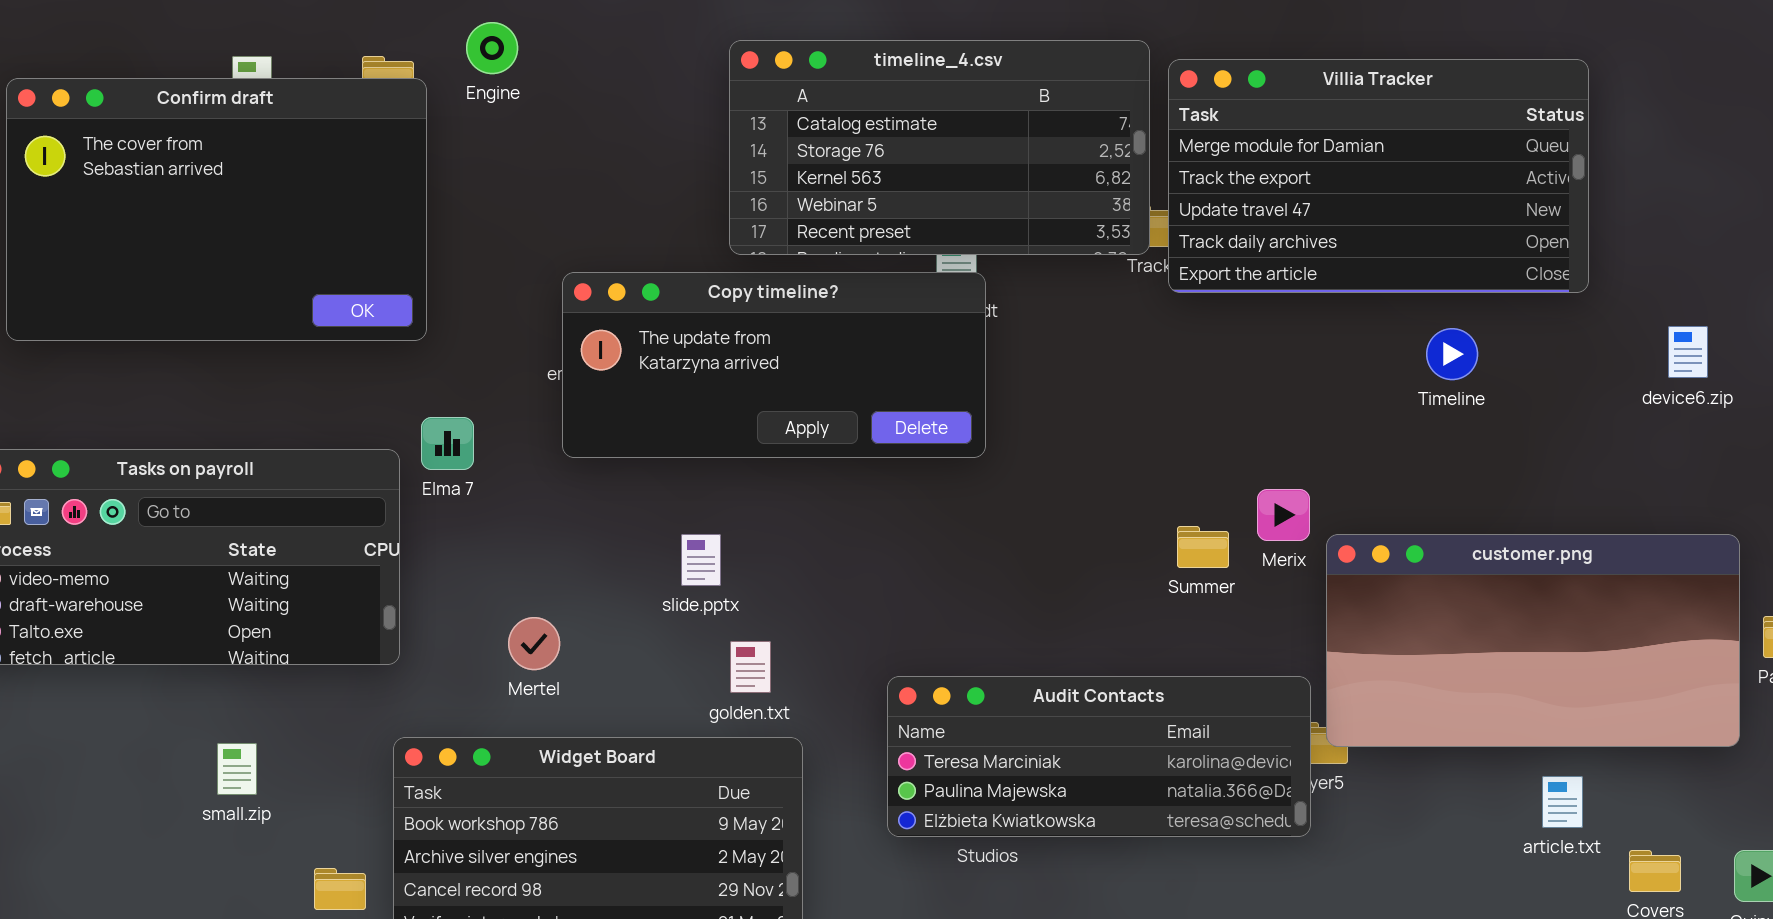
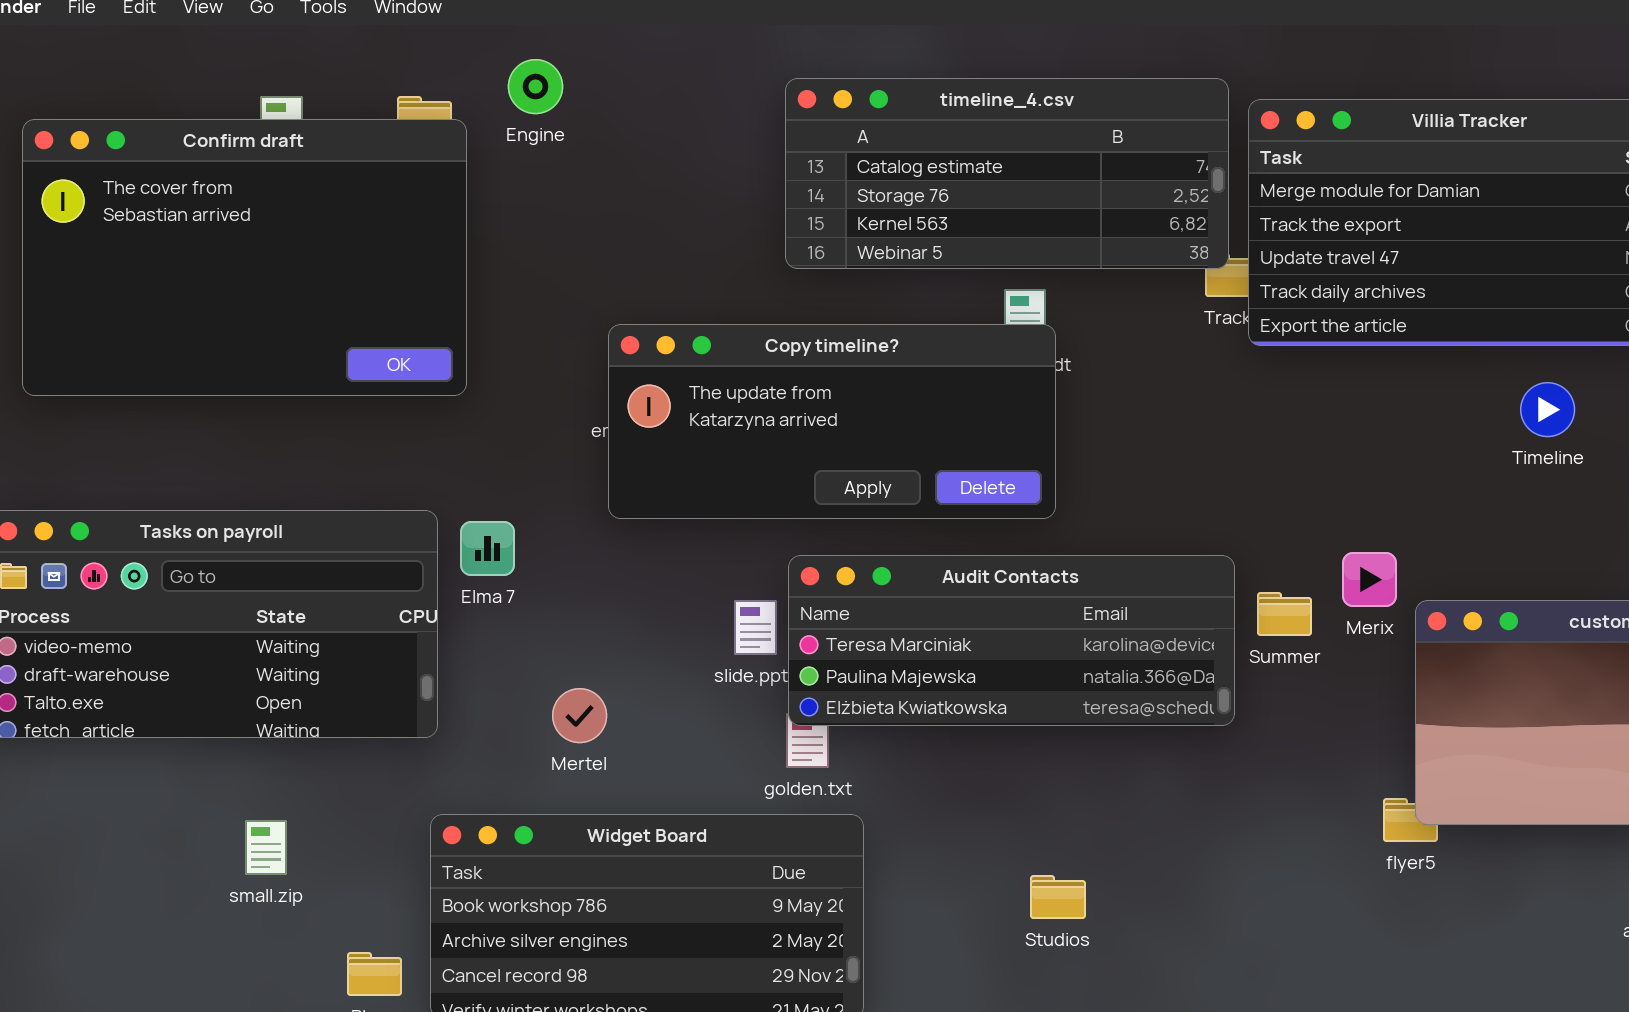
timeline_4.csv: [729,40,1150,255] -> [785,78,1229,269], resized
Elma 7: [421,417,474,470] -> [460,521,515,576], moved
Audit Contacts: [887,676,1311,837] -> [788,555,1235,726], moved

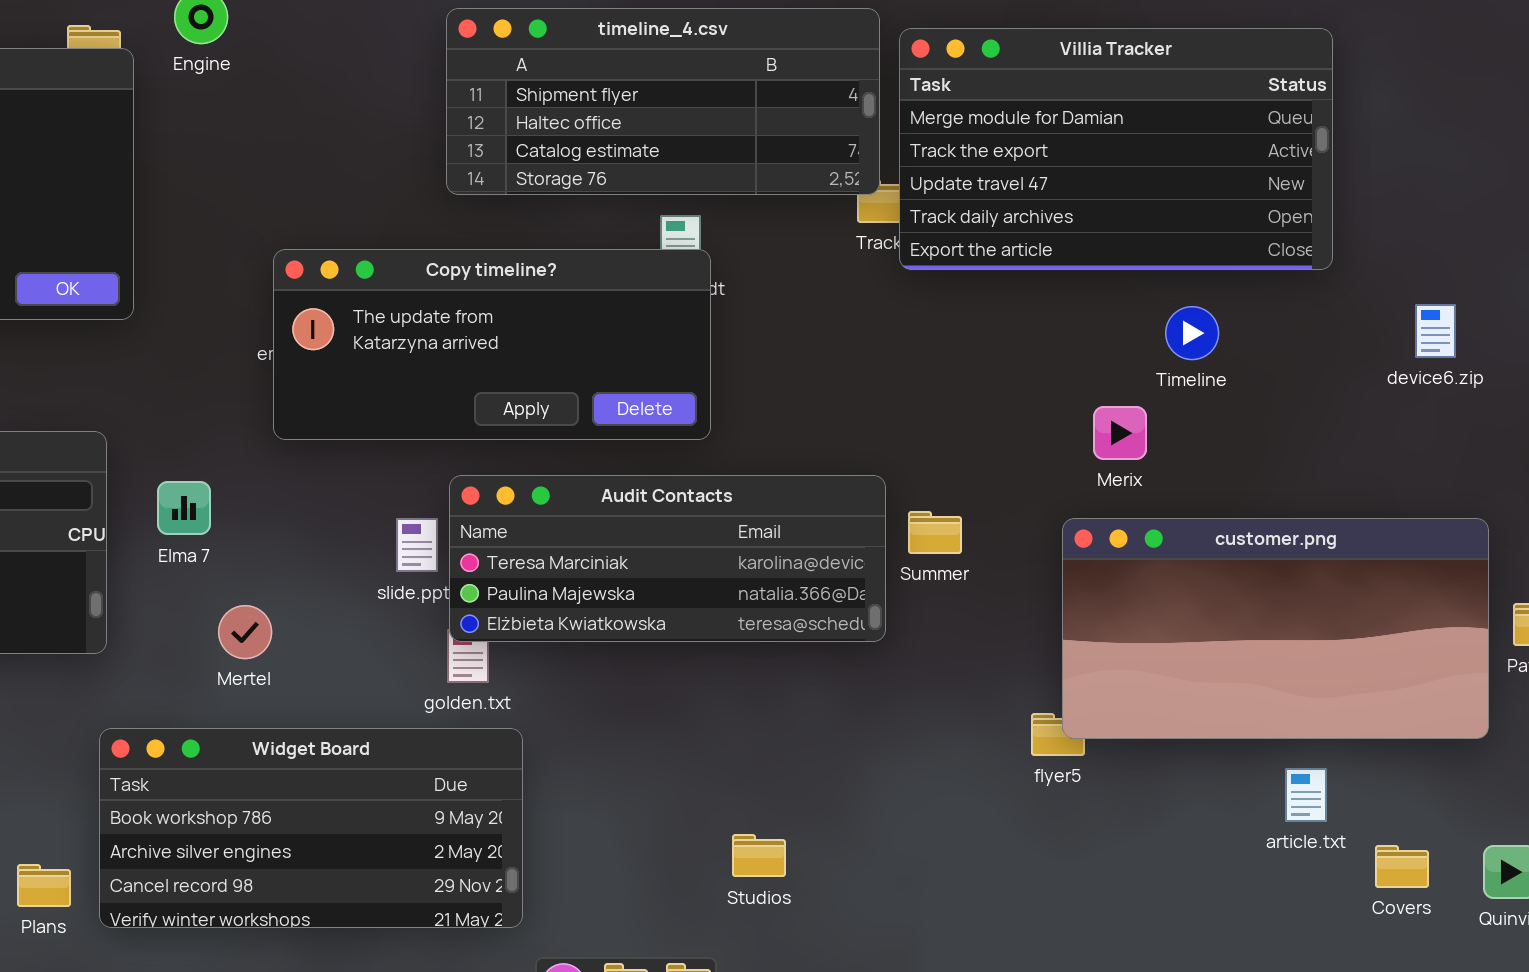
timeline_4.csv: [785,78,1229,269] -> [446,8,880,195], scrolled up 2 rows
Elma 7: [460,521,515,576] -> [157,481,211,535], moved
Merix: [1342,552,1397,607] -> [1093,406,1147,460], moved
Studios: [1030,875,1086,919] -> [732,834,786,877], moved

